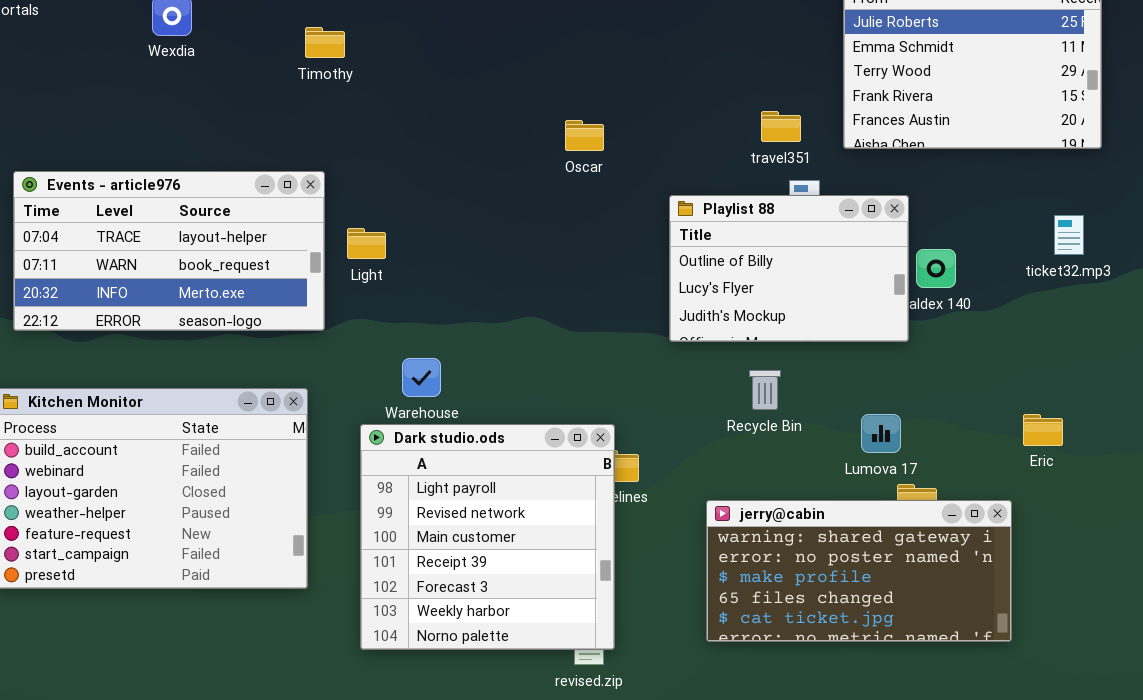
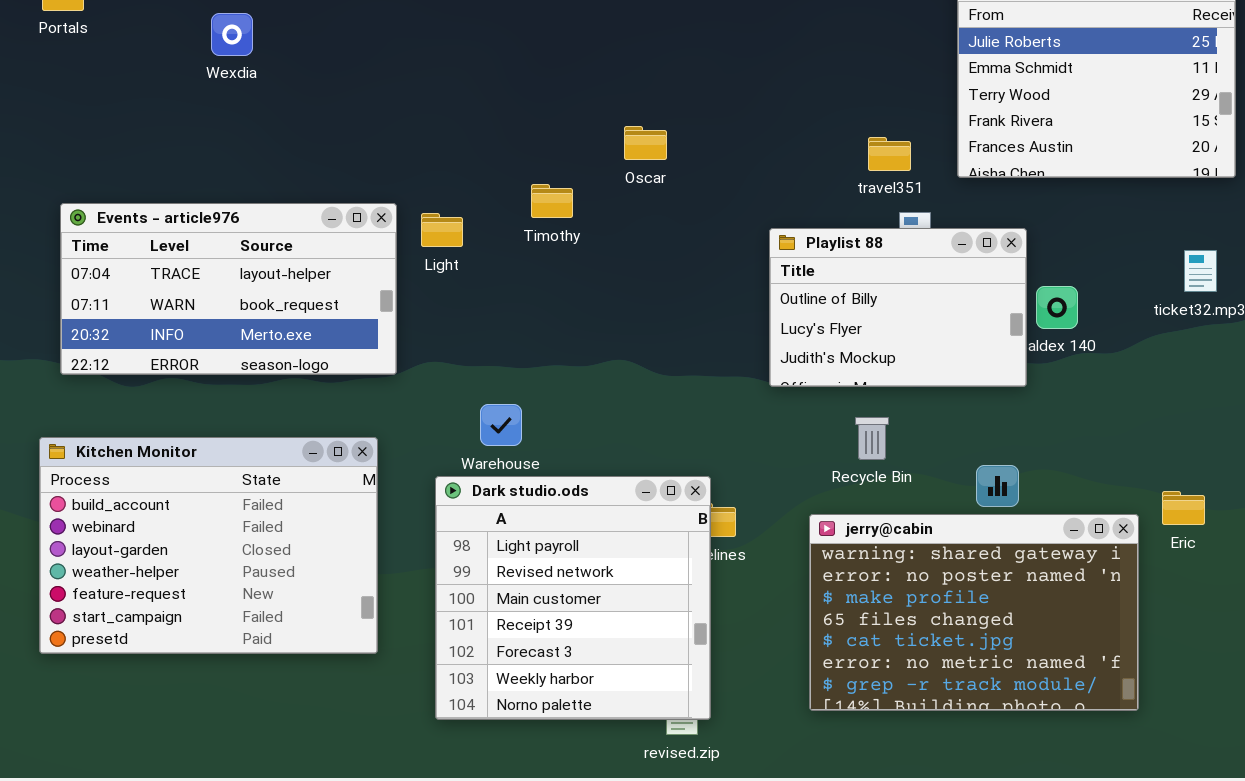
Timothy: [305,27,345,58] -> [531,184,573,218], moved
Oscar: [565,120,604,151] -> [624,126,667,160], moved
Light: [347,228,386,259] -> [421,213,463,247], moved
Eric: [1023,414,1063,446] -> [1162,491,1205,525], moved
jerry@cabin: [706,500,1012,642] -> [809,514,1139,711], resized

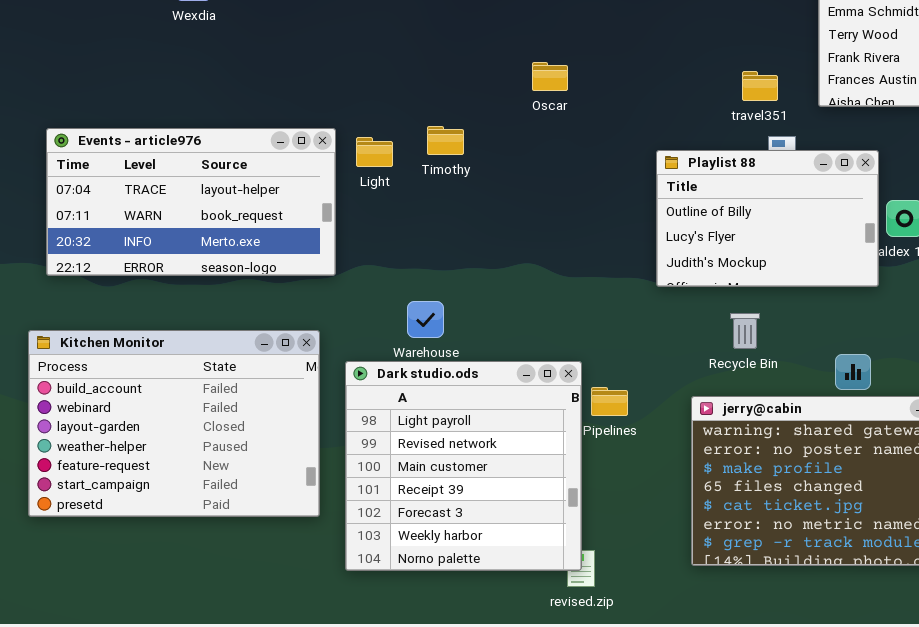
Timothy: [531,184,573,218] -> [427,126,464,155], moved
Dark studio.ods: [435,476,711,720] -> [345,361,582,571], moved

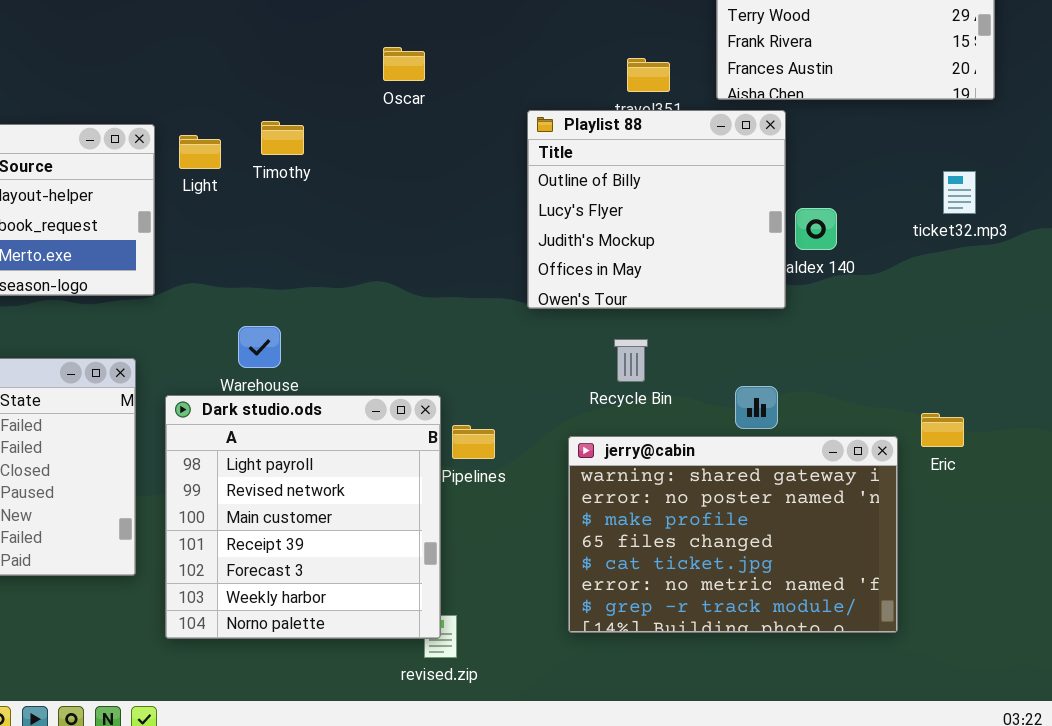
Playlist 88: [656,150,879,287] -> [527,110,786,309], resized

